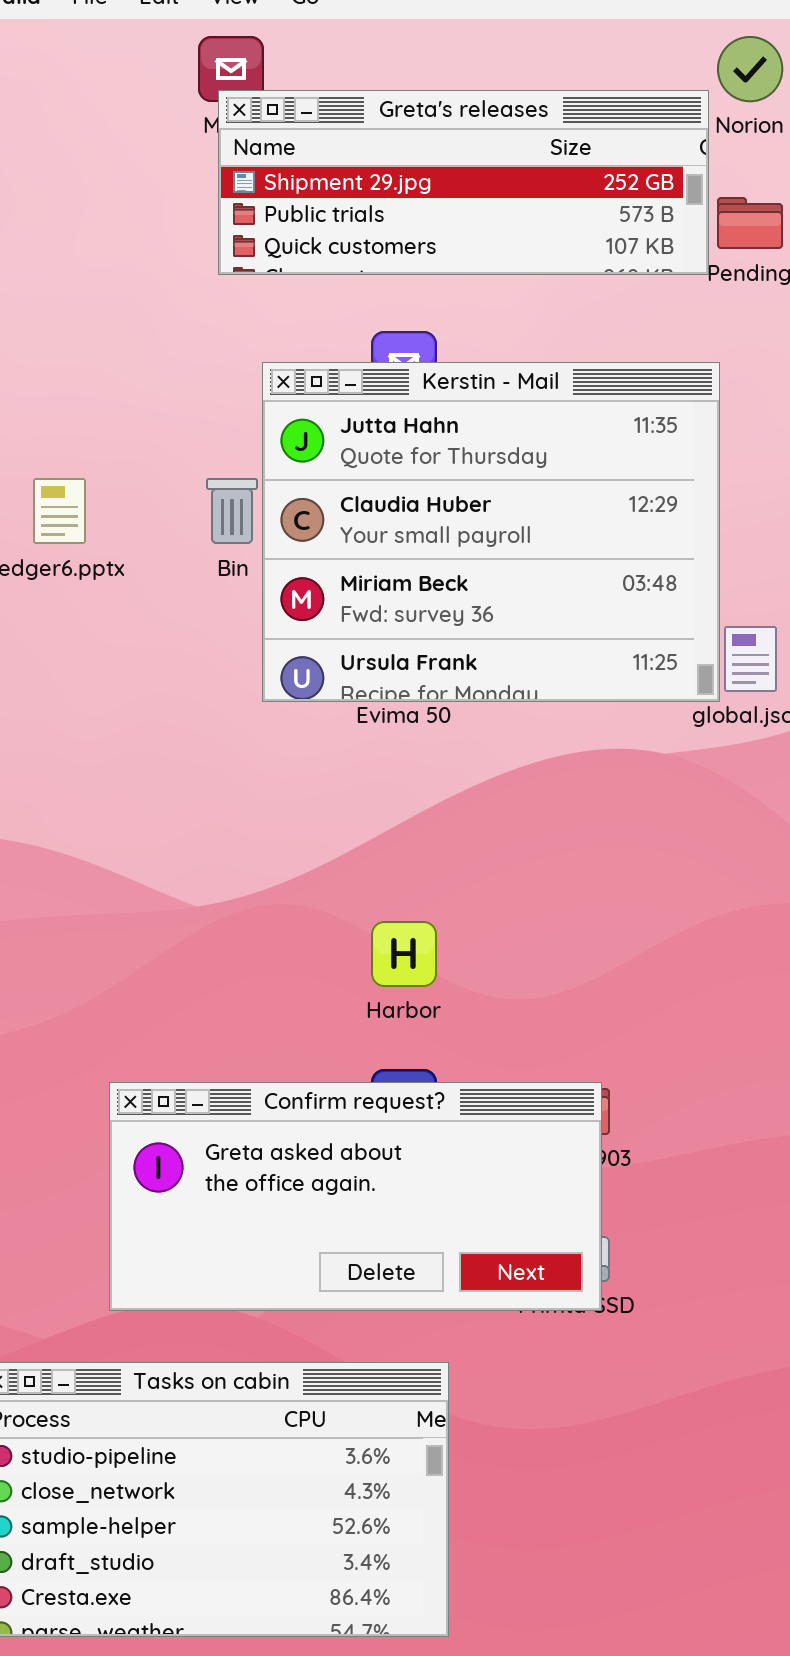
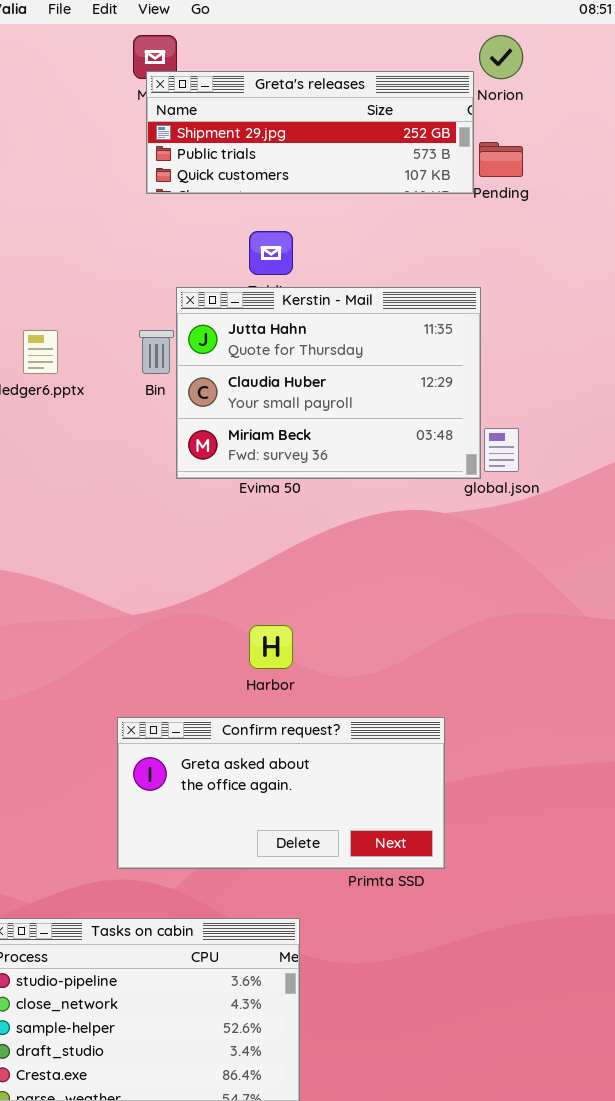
Kerstin - Mail: [262,362,720,702] -> [176,287,481,479], resized
Confirm request?: [109,1082,602,1311] -> [117,717,445,869], moved

